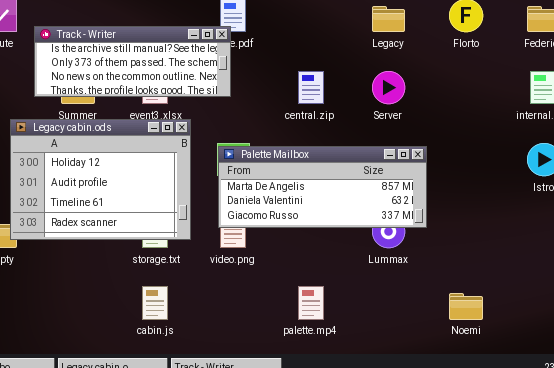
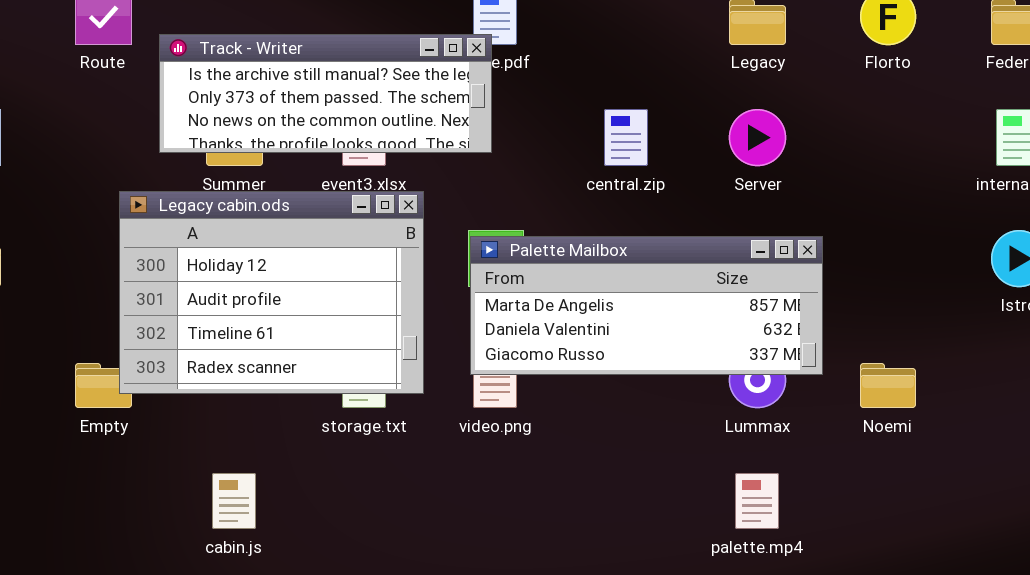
cabin.js: [142,286,168,320] -> [212,473,256,529], moved
palette.mp4: [298,286,324,320] -> [735,473,779,529], moved
Noemi: [449,293,483,320] -> [860,363,916,408], moved

